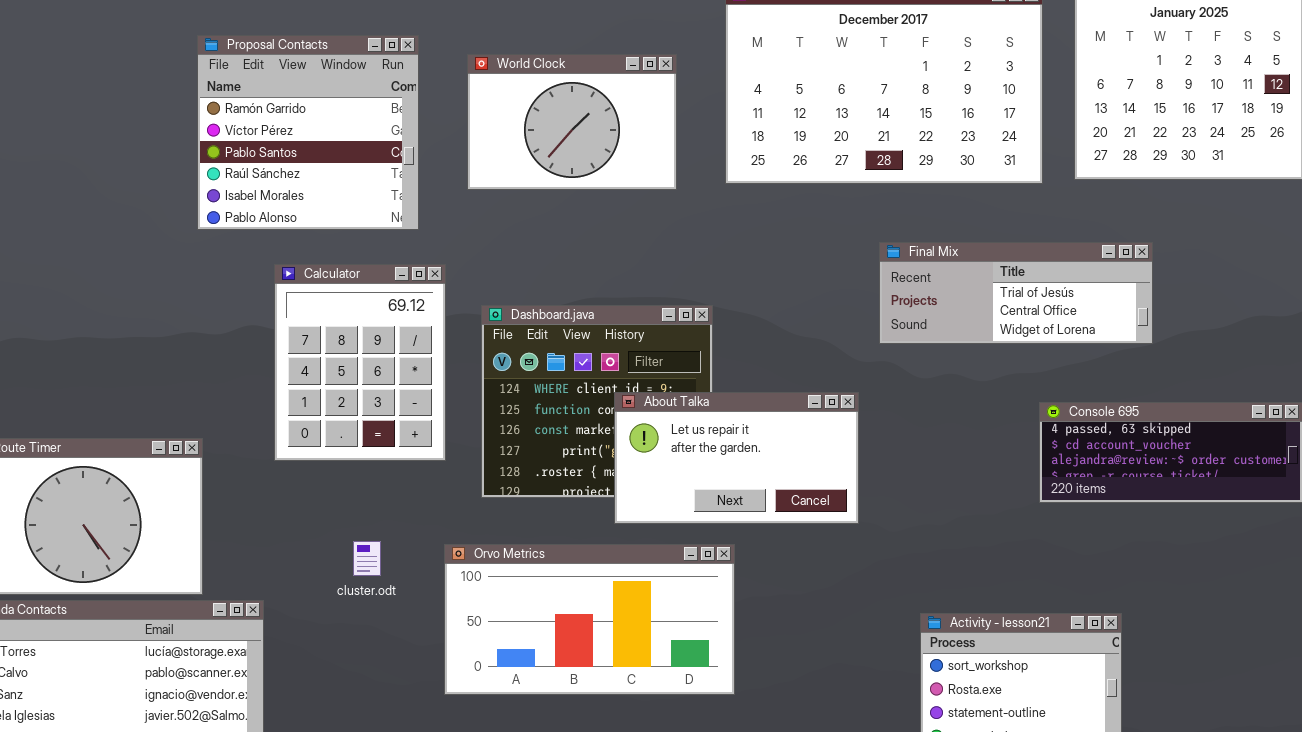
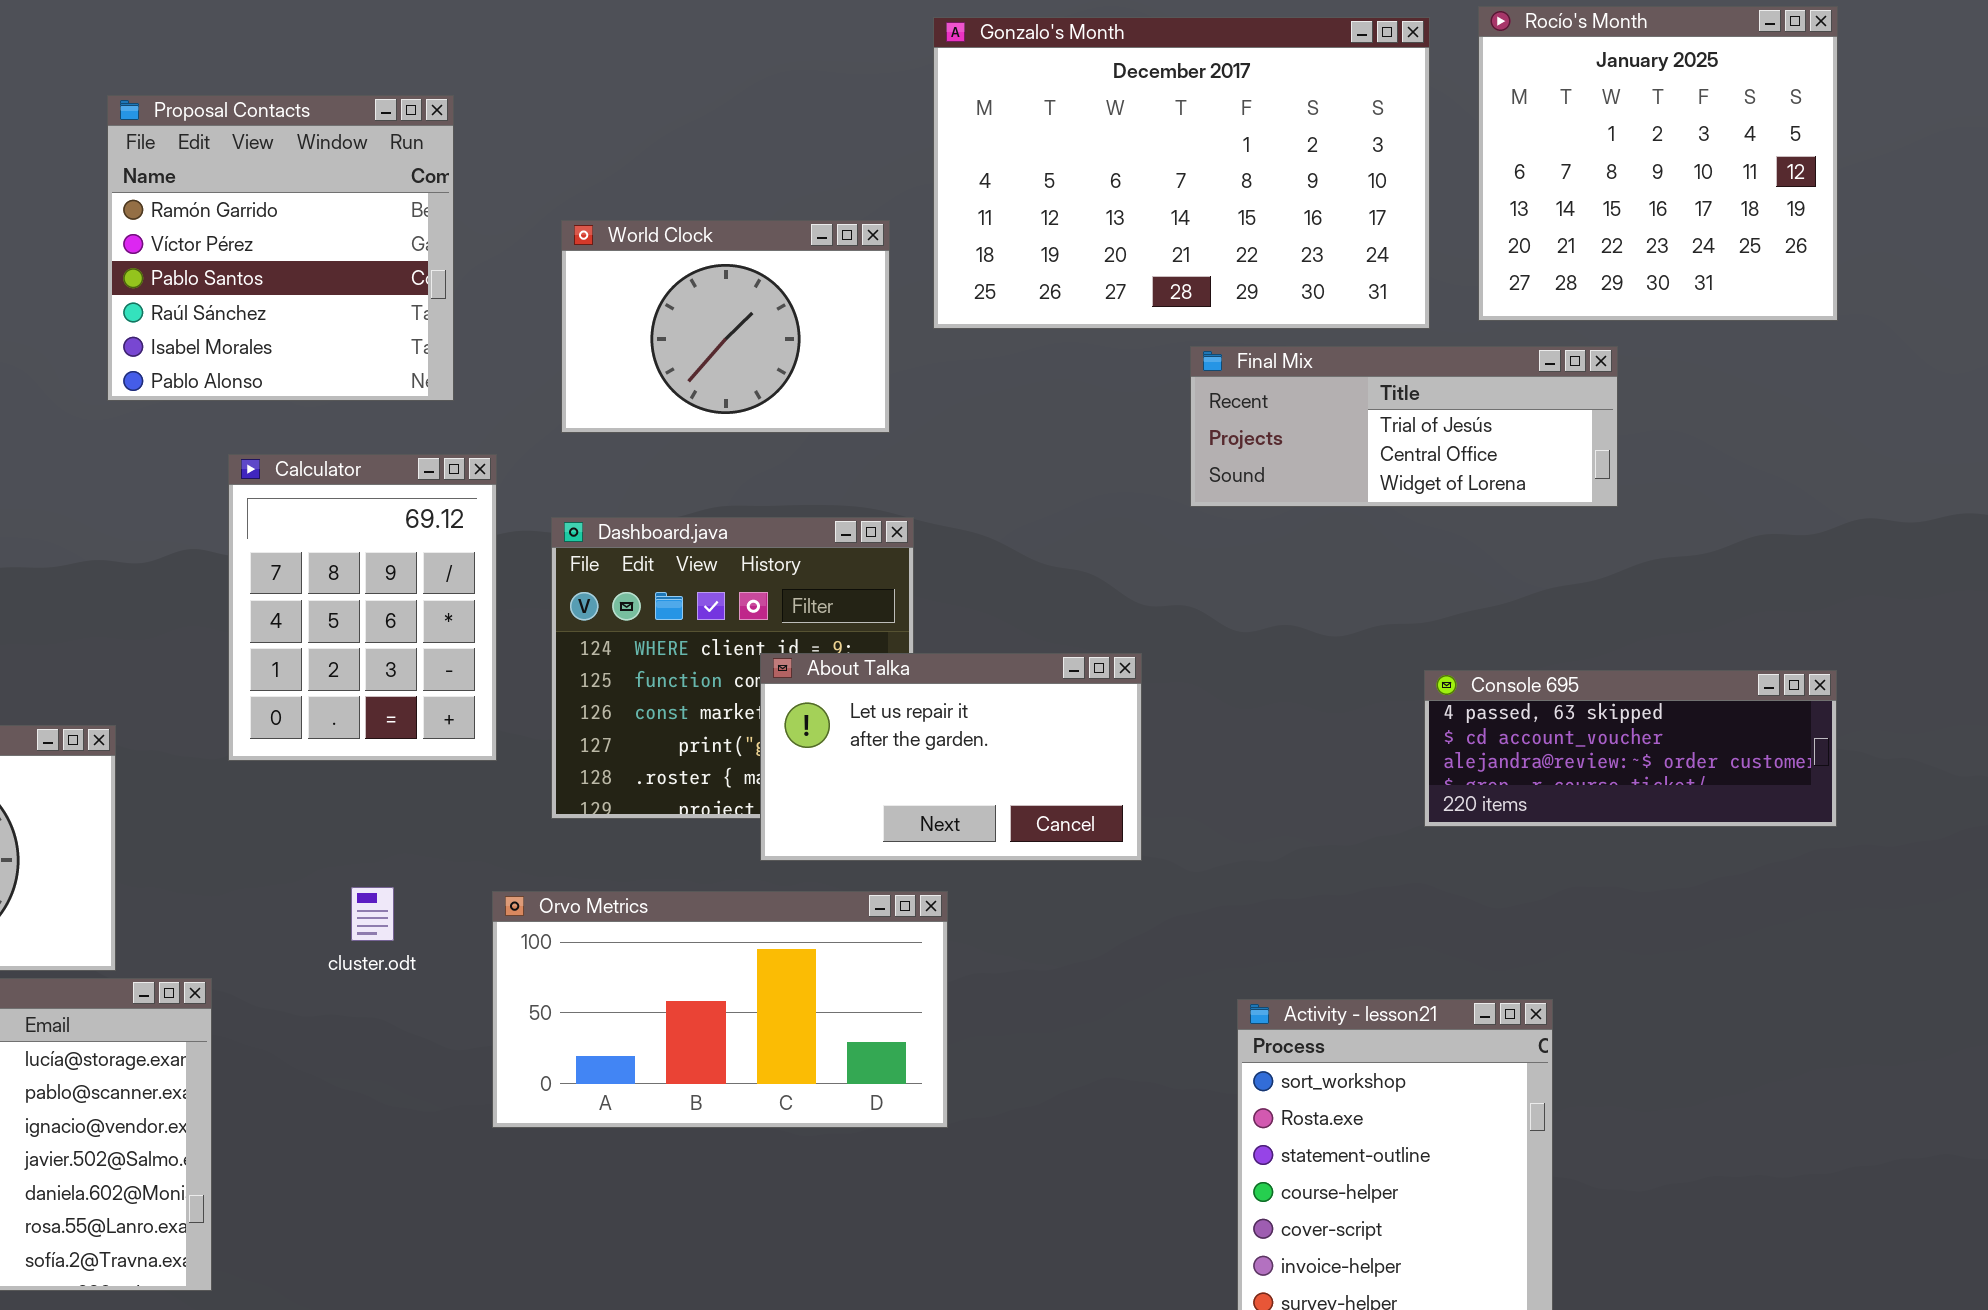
World Clock: [467,54,677,190] -> [561,220,890,433], moved
Final Mix: [879,242,1153,344] -> [1190,346,1618,507], moved

